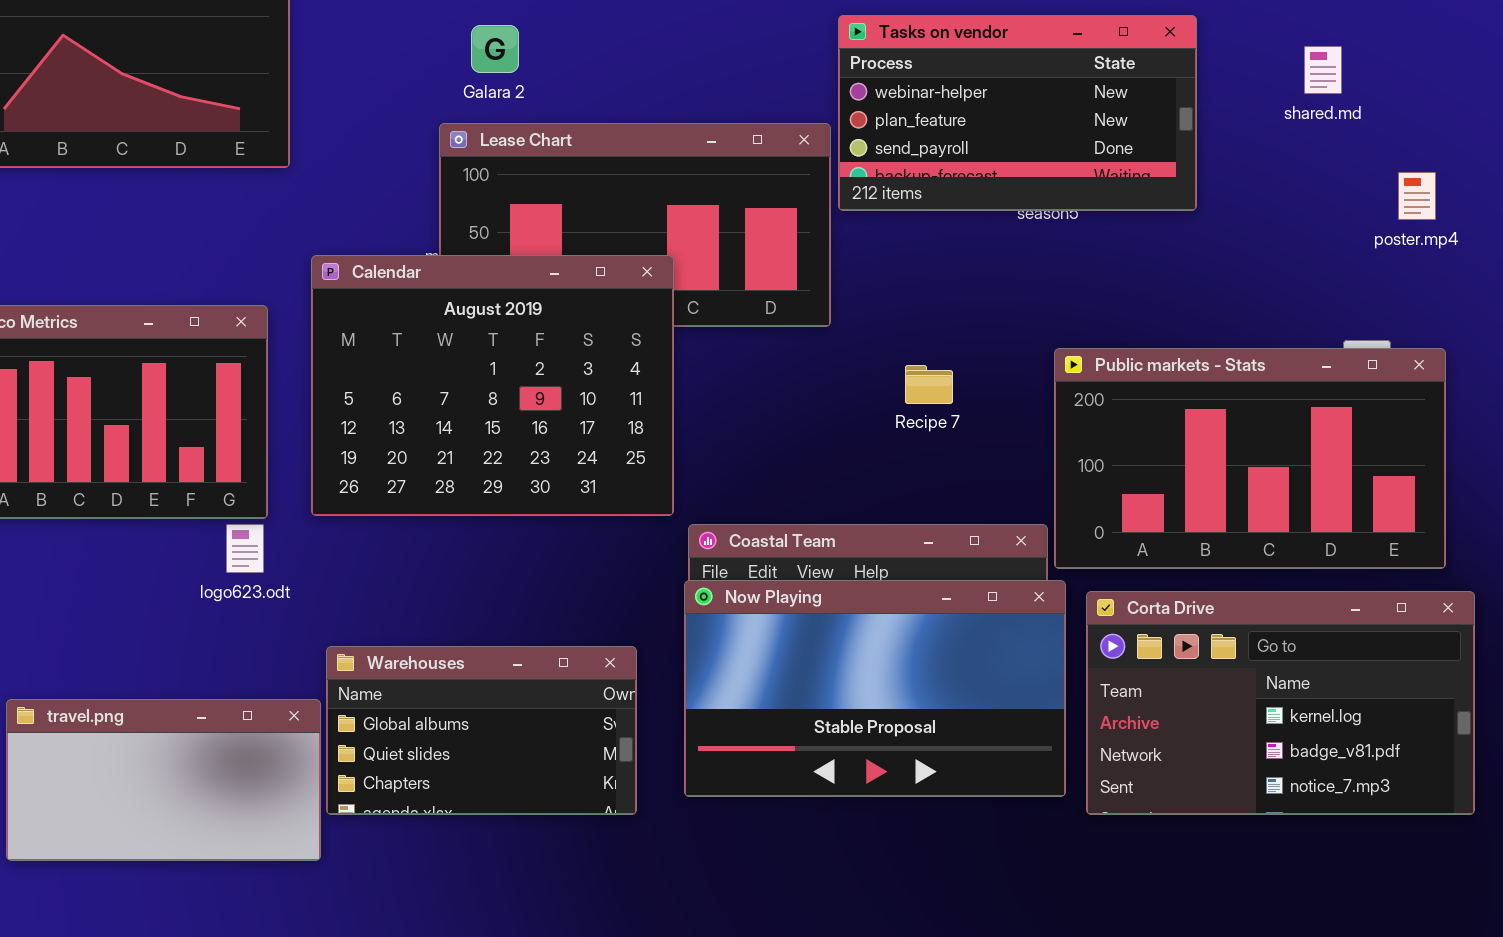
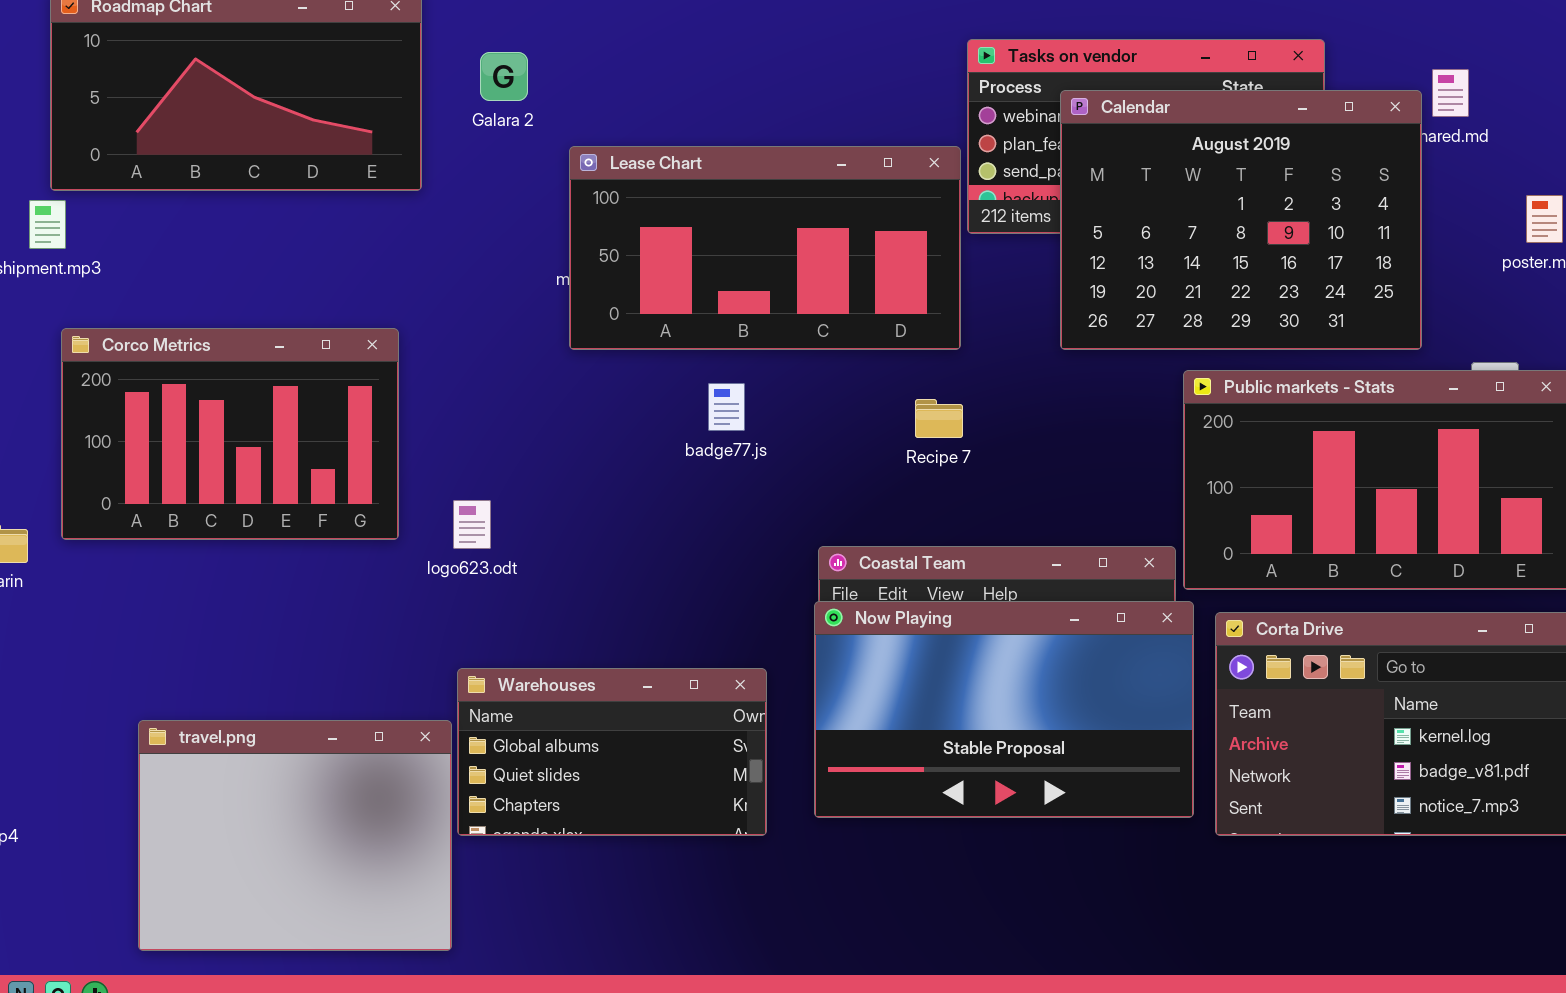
Galara 2: [471,25,519,73] -> [480,52,528,101], moved
Calendar: [311,255,674,516] -> [1060,90,1422,350], moved
Recipe 7: [905,365,953,404] -> [915,399,963,438], moved
logo623.odt: [226,524,264,573] -> [453,500,491,549], moved
travel.png: [6,699,321,861] -> [138,720,452,951], resized

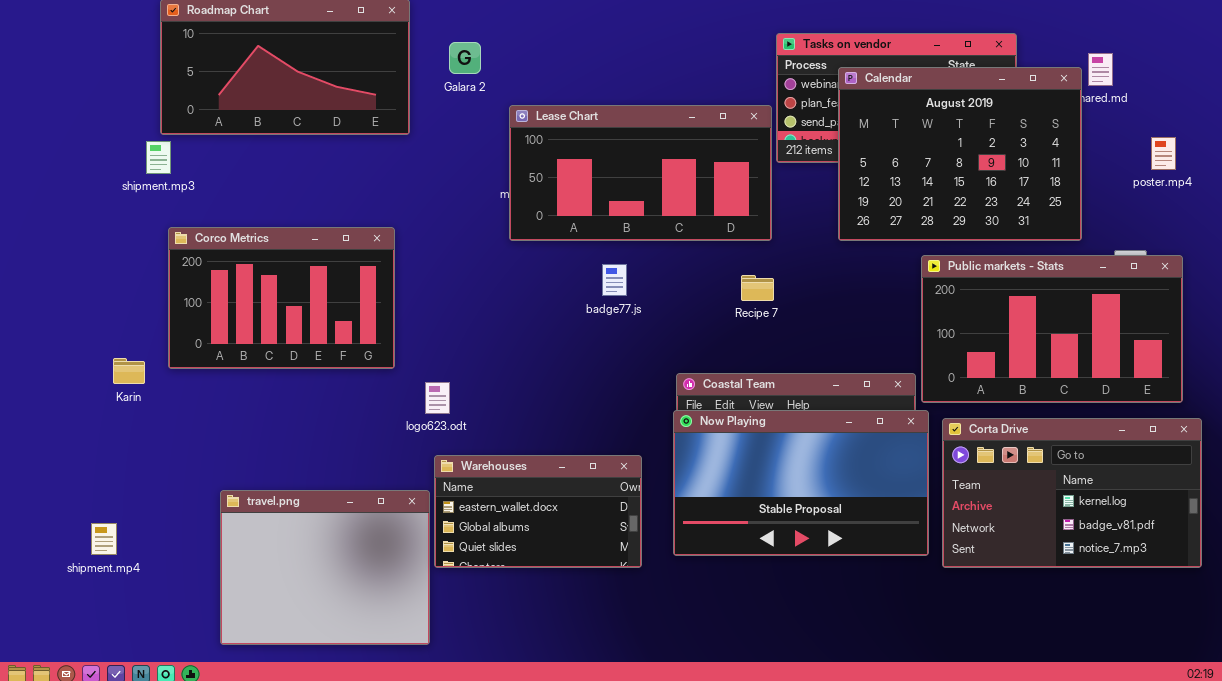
logo623.odt: [453,500,491,549] -> [425,382,450,414], moved
Warehouses: [457,668,767,836] -> [434,455,642,568], scrolled up 1 row

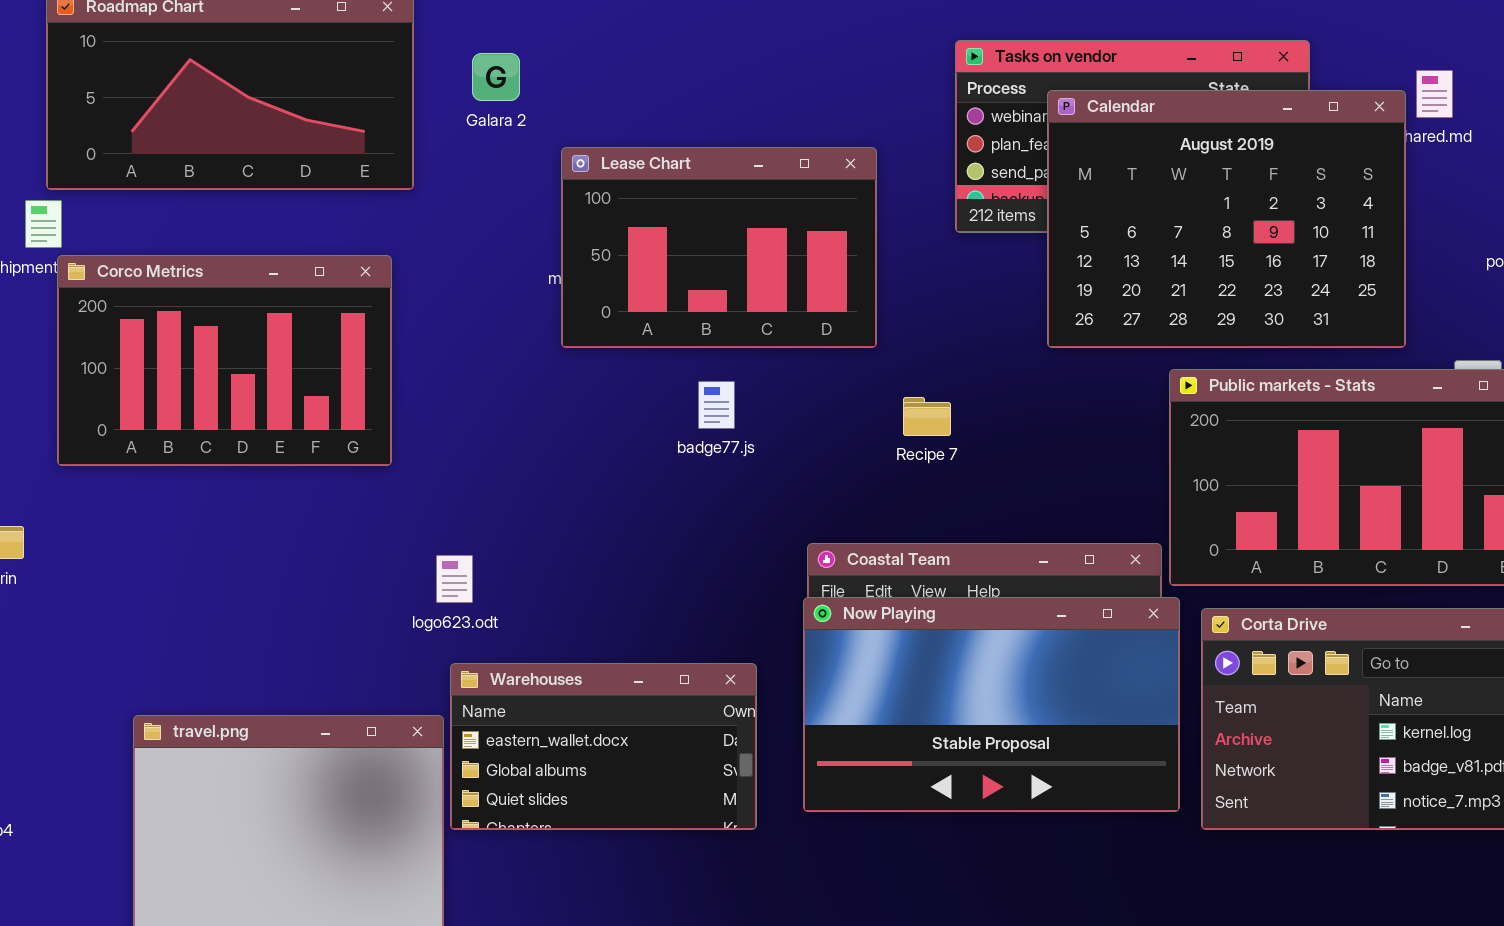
Lease Chart: [509,105,772,241] -> [561,147,877,348], resized
Corco Metrics: [168,227,395,369] -> [57,255,392,466], moved

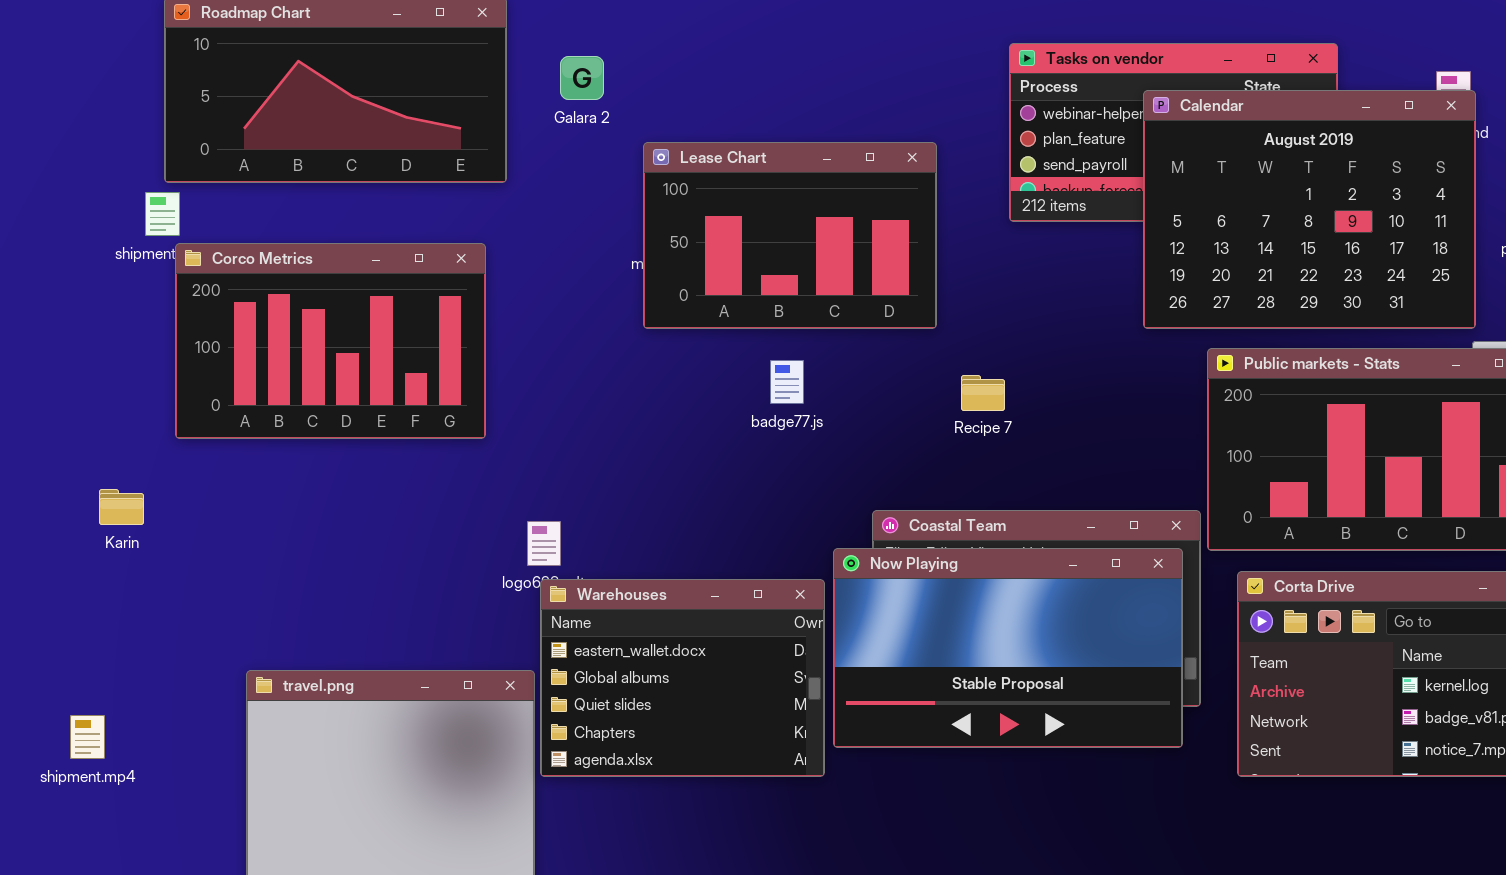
Calendar: [1047,90,1406,348] -> [1143,90,1476,329], moved
Now Playing: [803,597,1180,812] -> [833,548,1183,748], moved
Warehouses: [450,663,757,830] -> [540,579,825,777], resized

